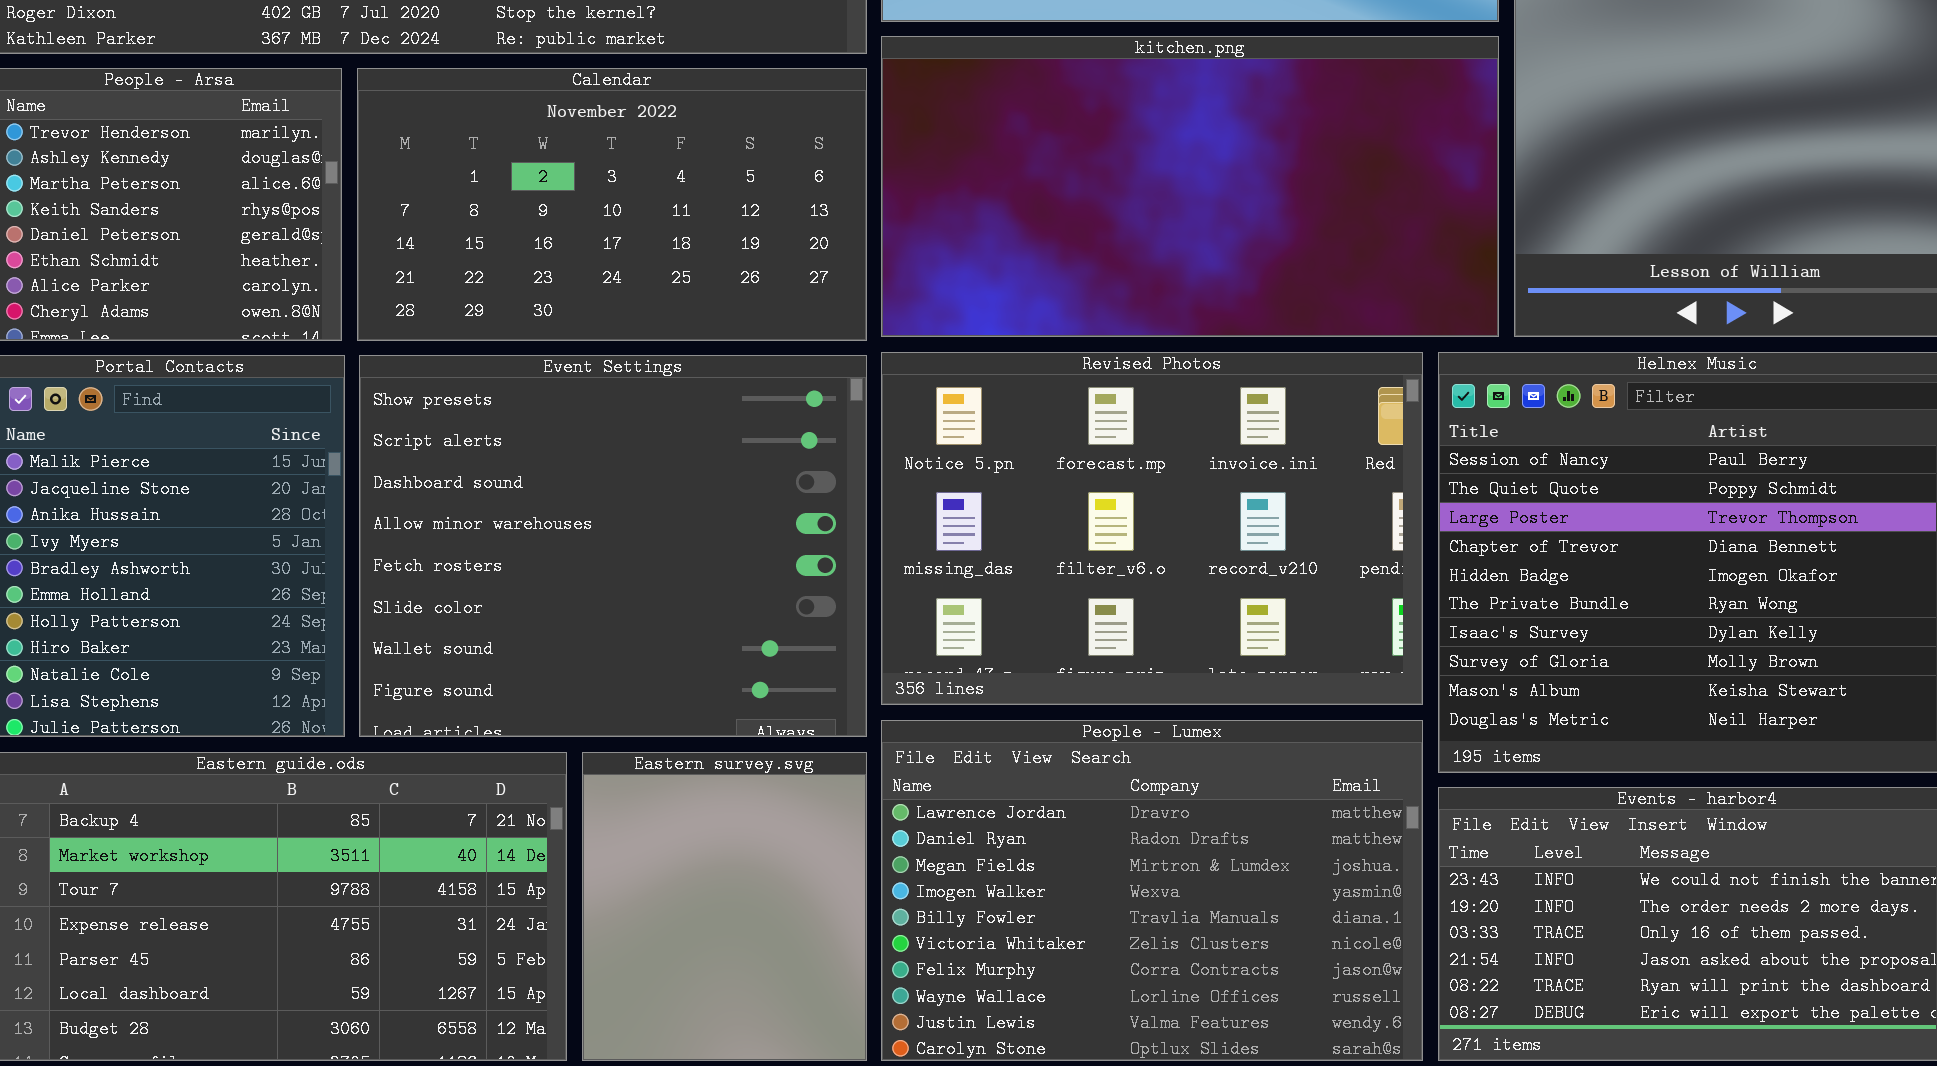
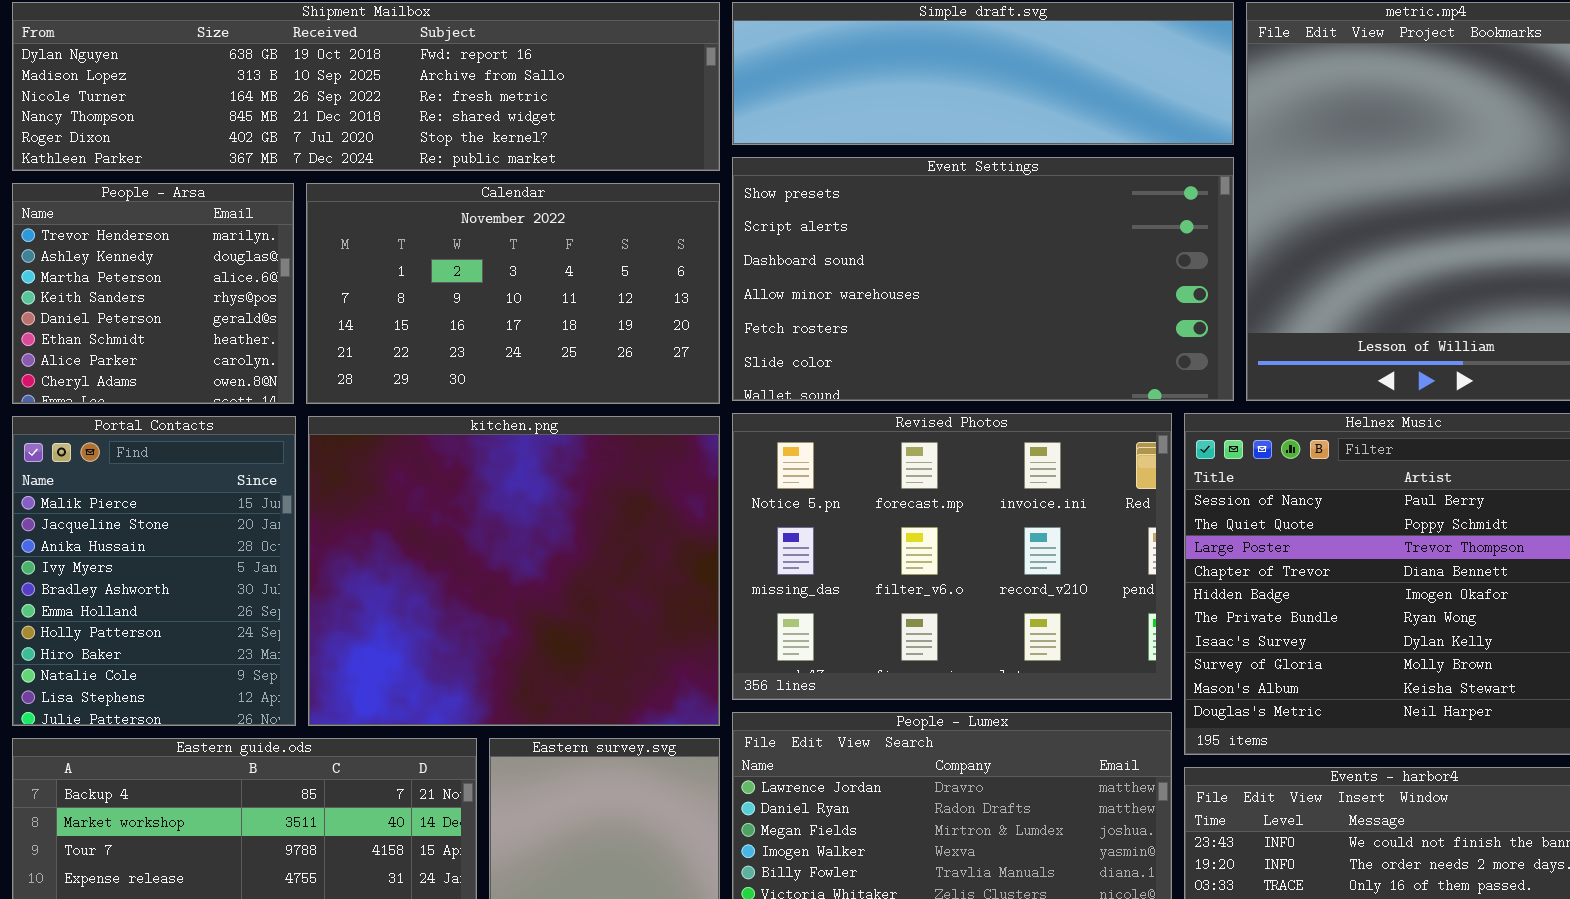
kitchen.png: [881,36,1499,337] -> [308,416,720,726], moved, resized
Event Settings: [359,355,867,737] -> [732,157,1234,401], moved, resized

